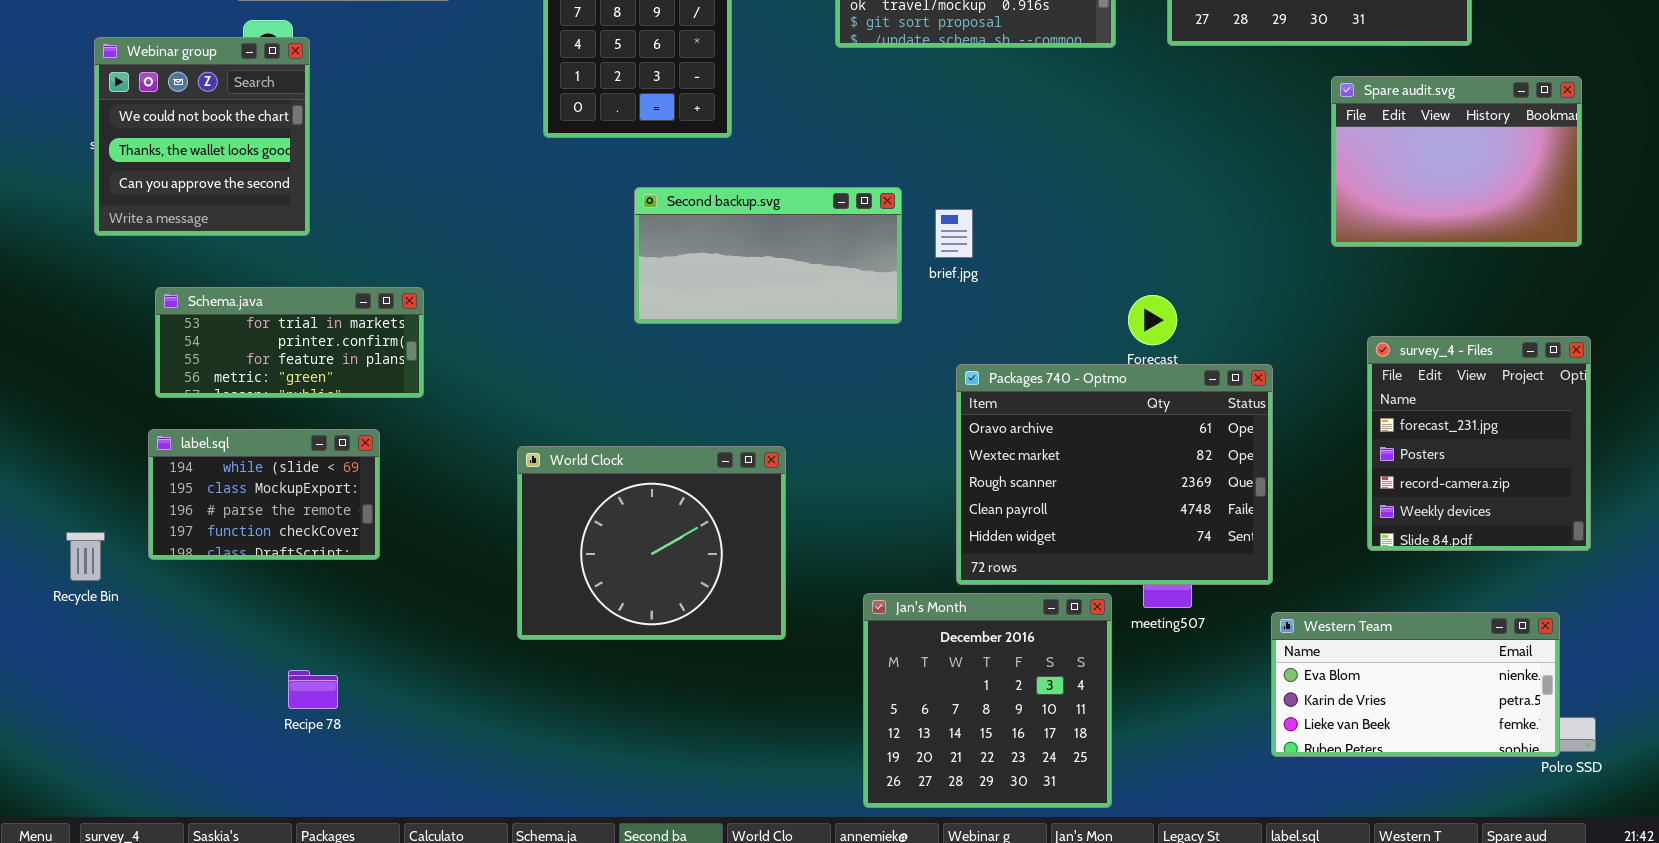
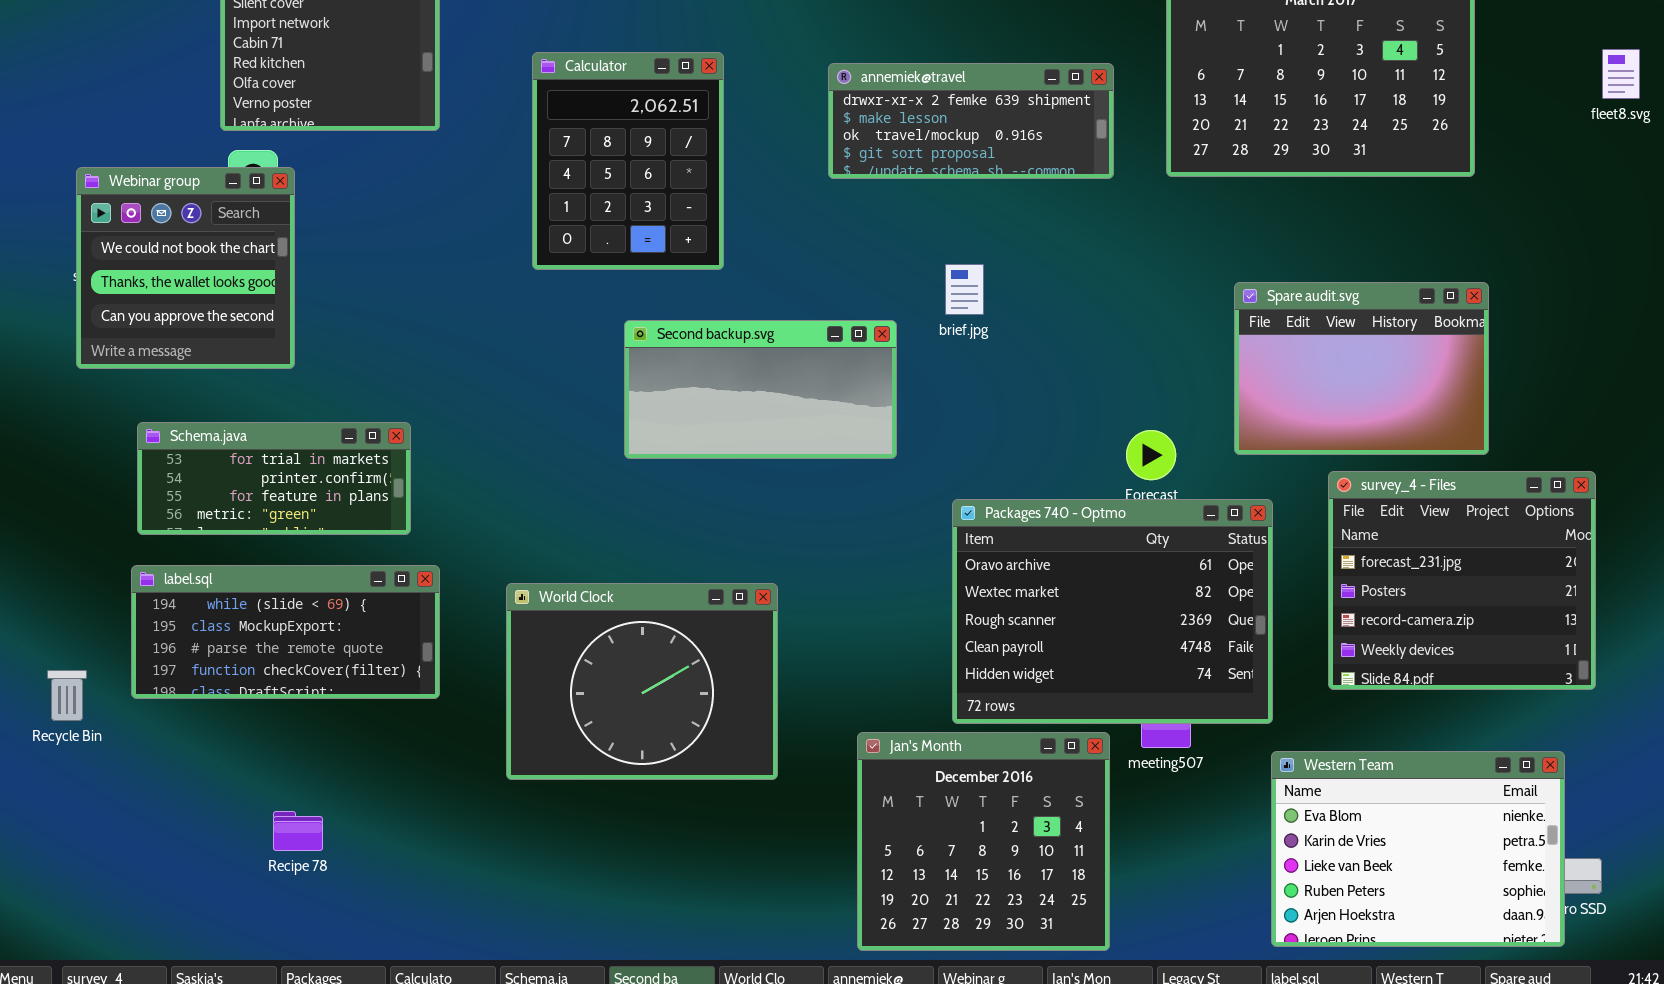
Spare audit.svg: [1331,76,1582,247] -> [1234,282,1489,455], moved
brief.jpg: [935,209,973,258] -> [945,264,984,315], moved
survey_4 - Files: [1367,336,1591,551] -> [1328,471,1596,690], resized
label.sql: [148,429,380,560] -> [131,565,440,699], resized
Western Team: [1271,612,1560,757] -> [1271,751,1565,947], resized

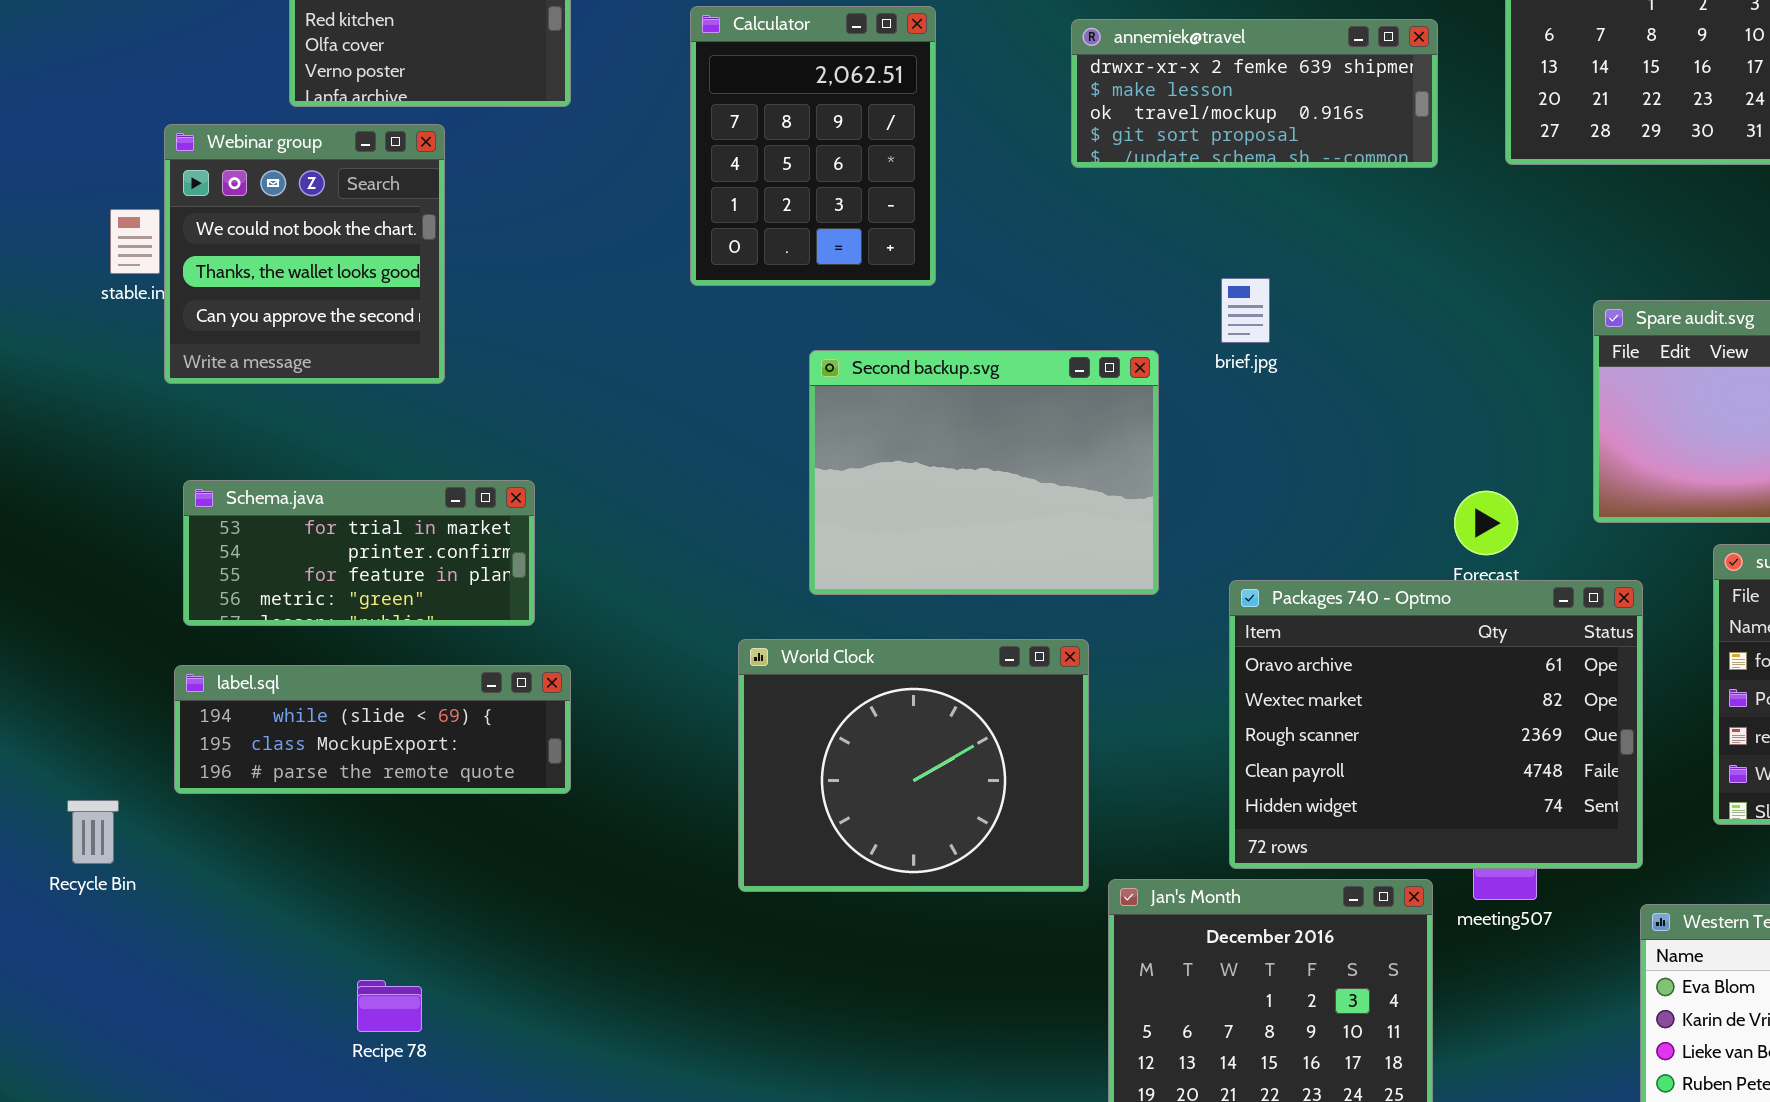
Webinar group: [76,167,295,369] -> [164,124,445,384], moved
Second backup.svg: [624,320,897,459] -> [809,350,1159,595], resized
label.sql: [131,565,440,699] -> [174,665,571,794], resized
World Clock: [506,583,778,780] -> [738,639,1089,892], moved

